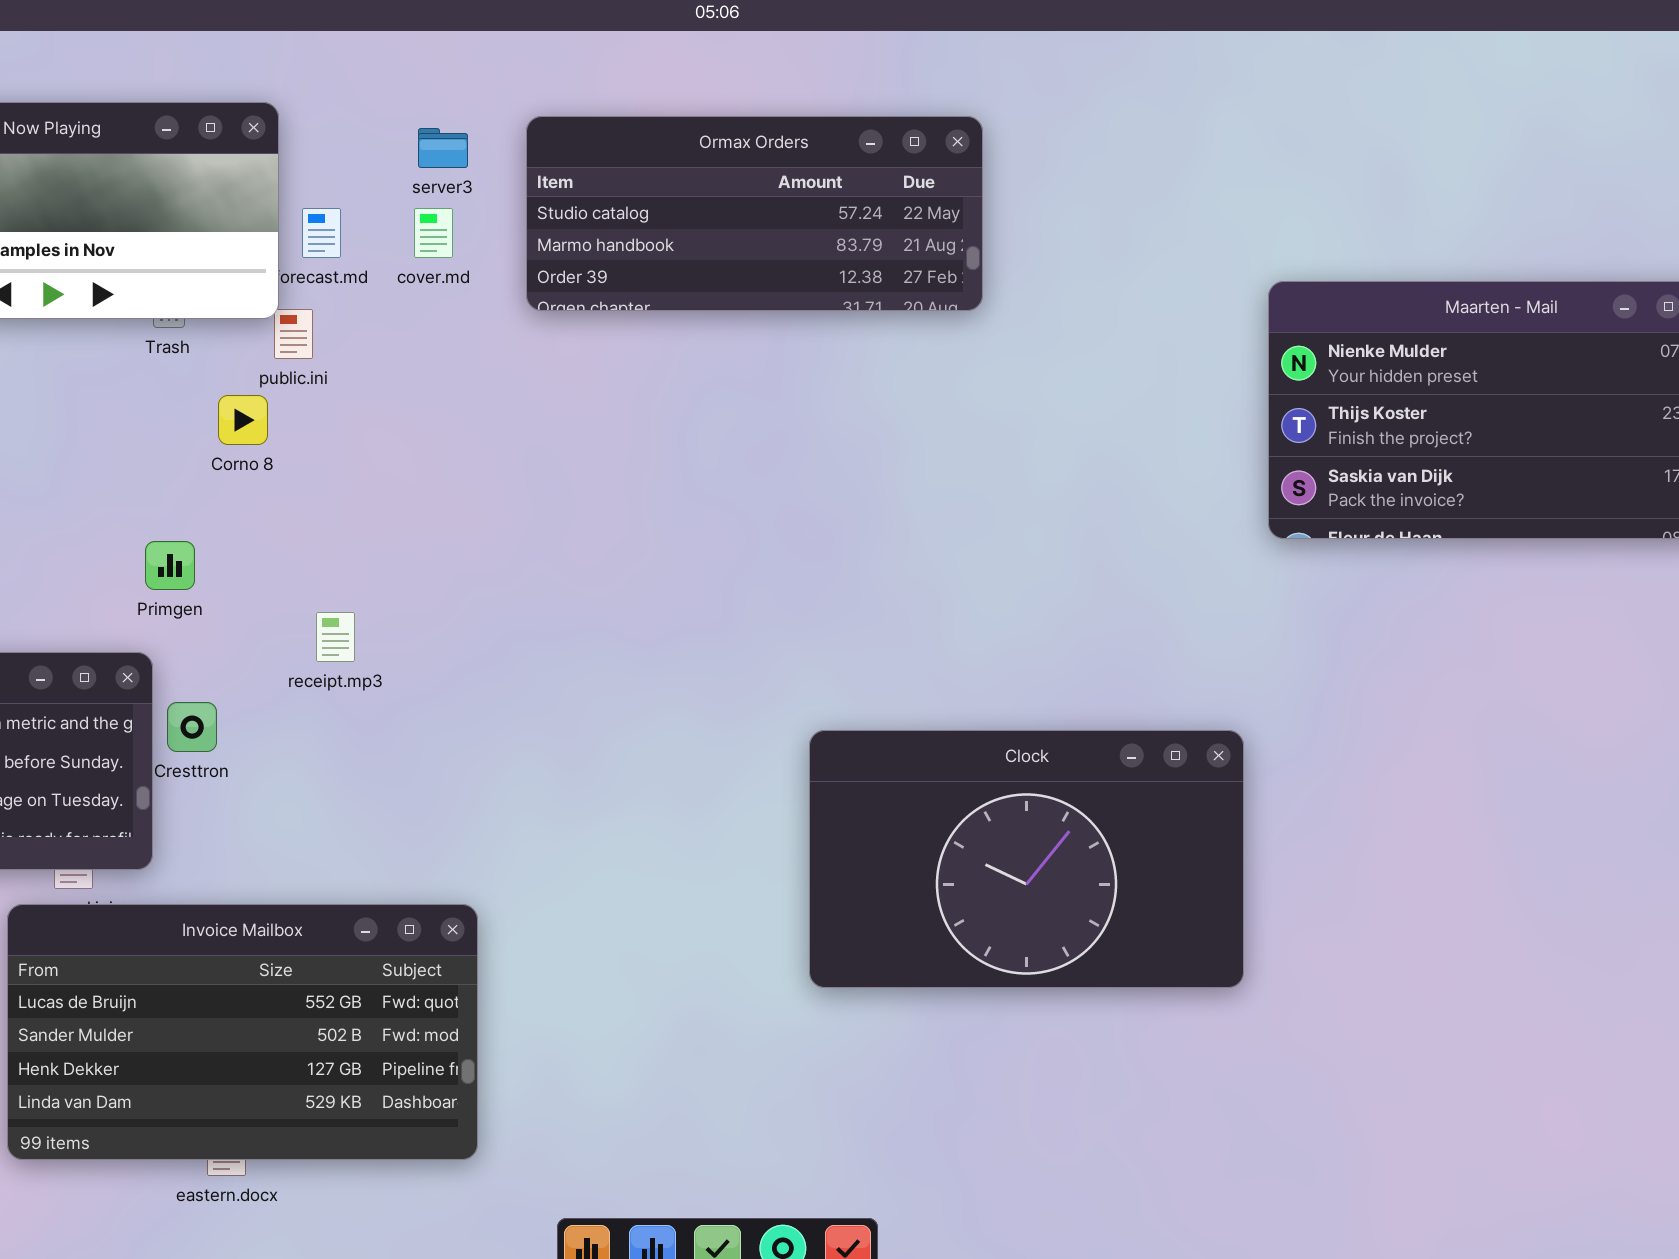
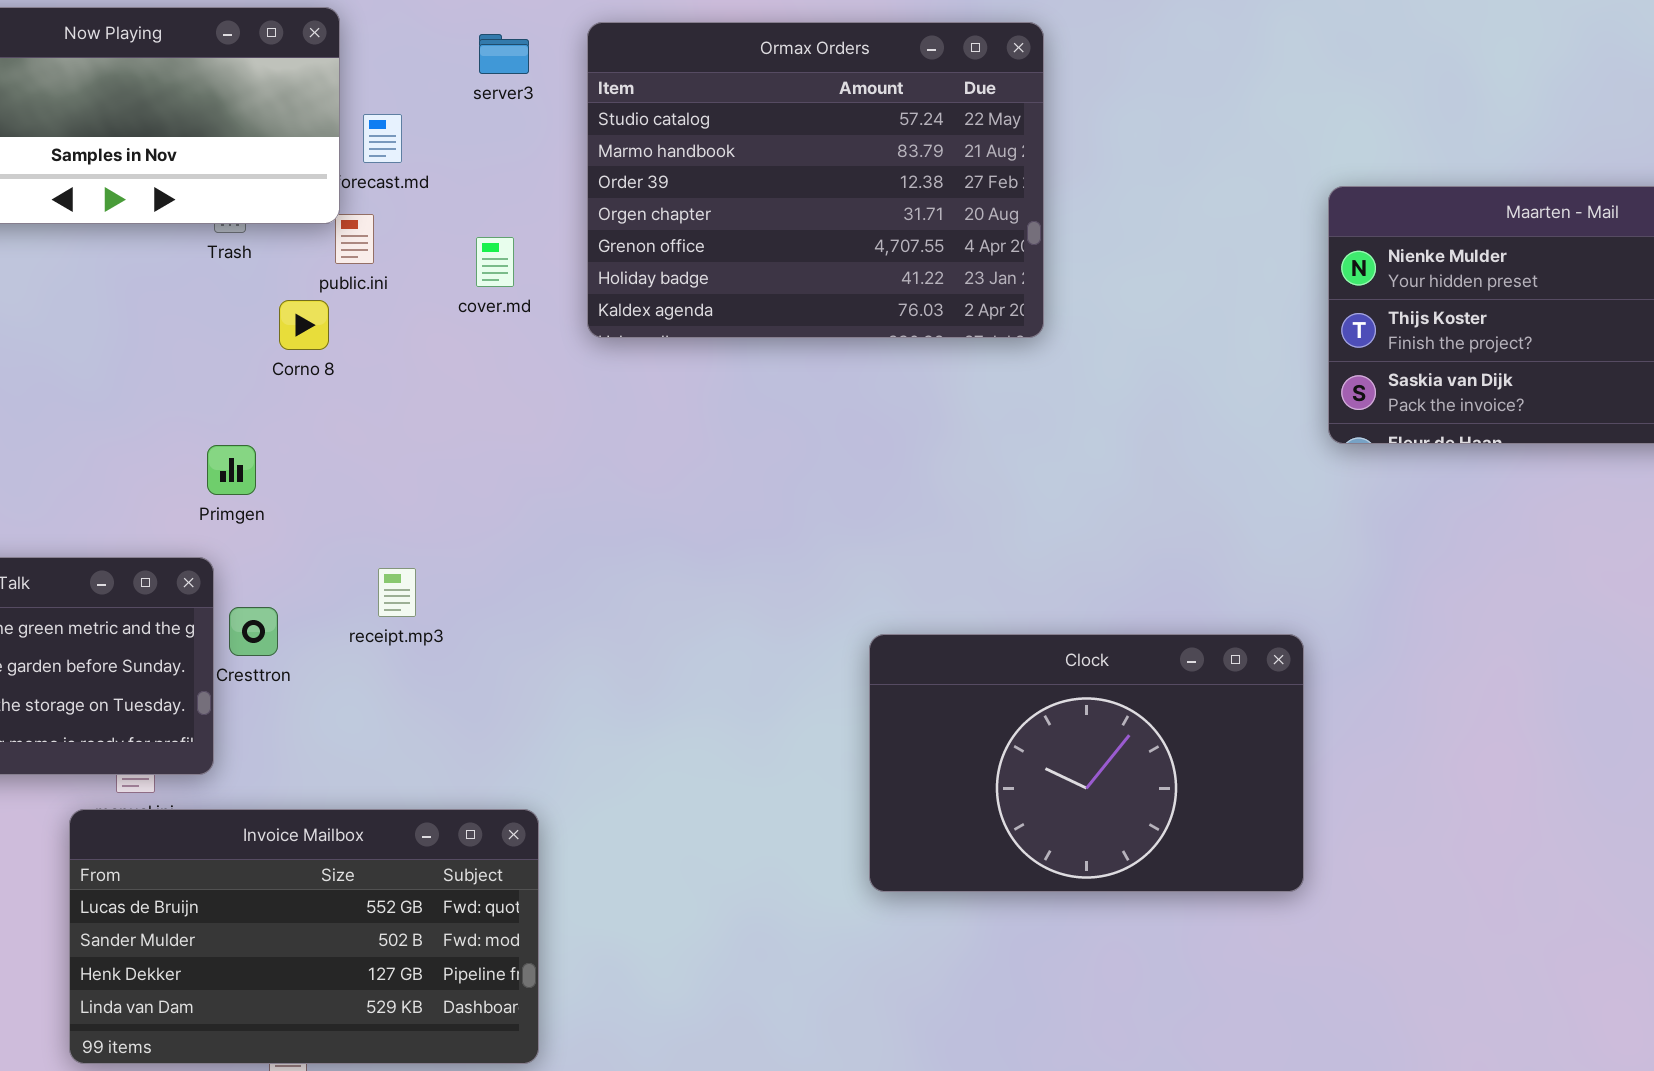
Ormax Orders: [526,116,983,311] -> [587,22,1044,338], resized
cover.md: [414,208,453,258] -> [476,237,514,287], moved
receipt.mp3: [316,612,355,662] -> [378,568,416,617], moved

